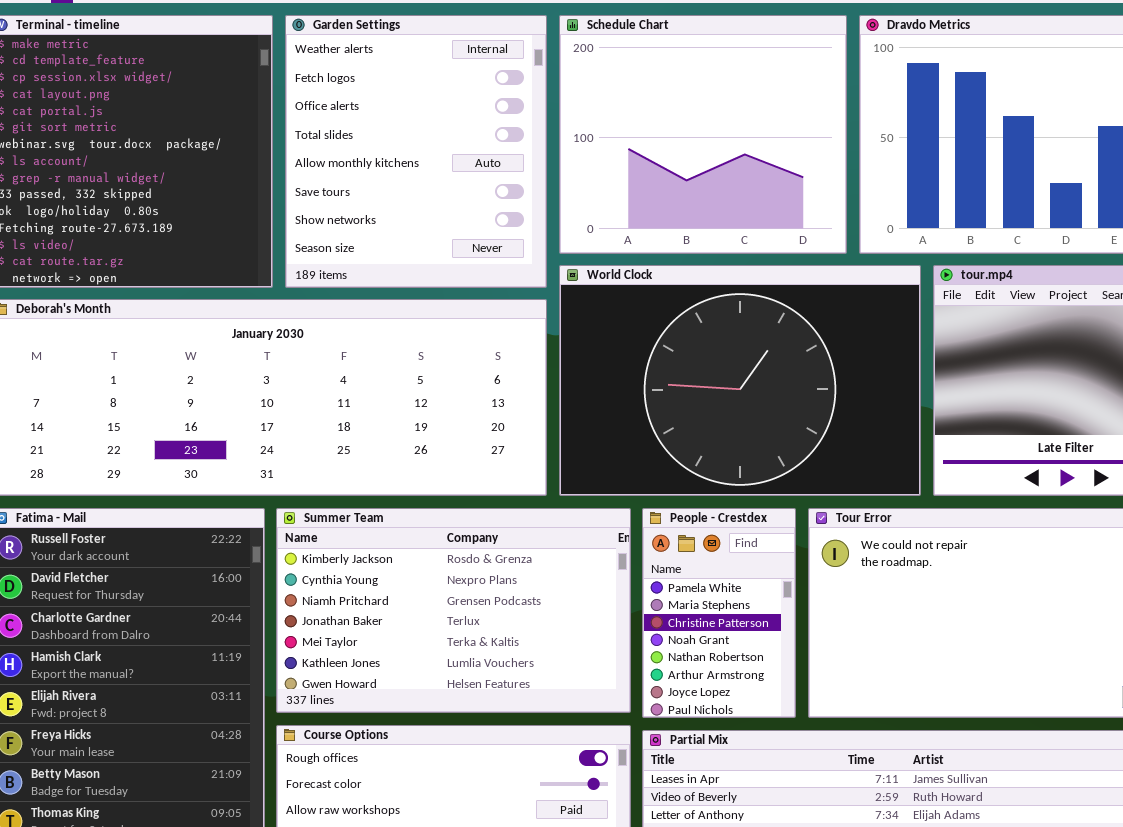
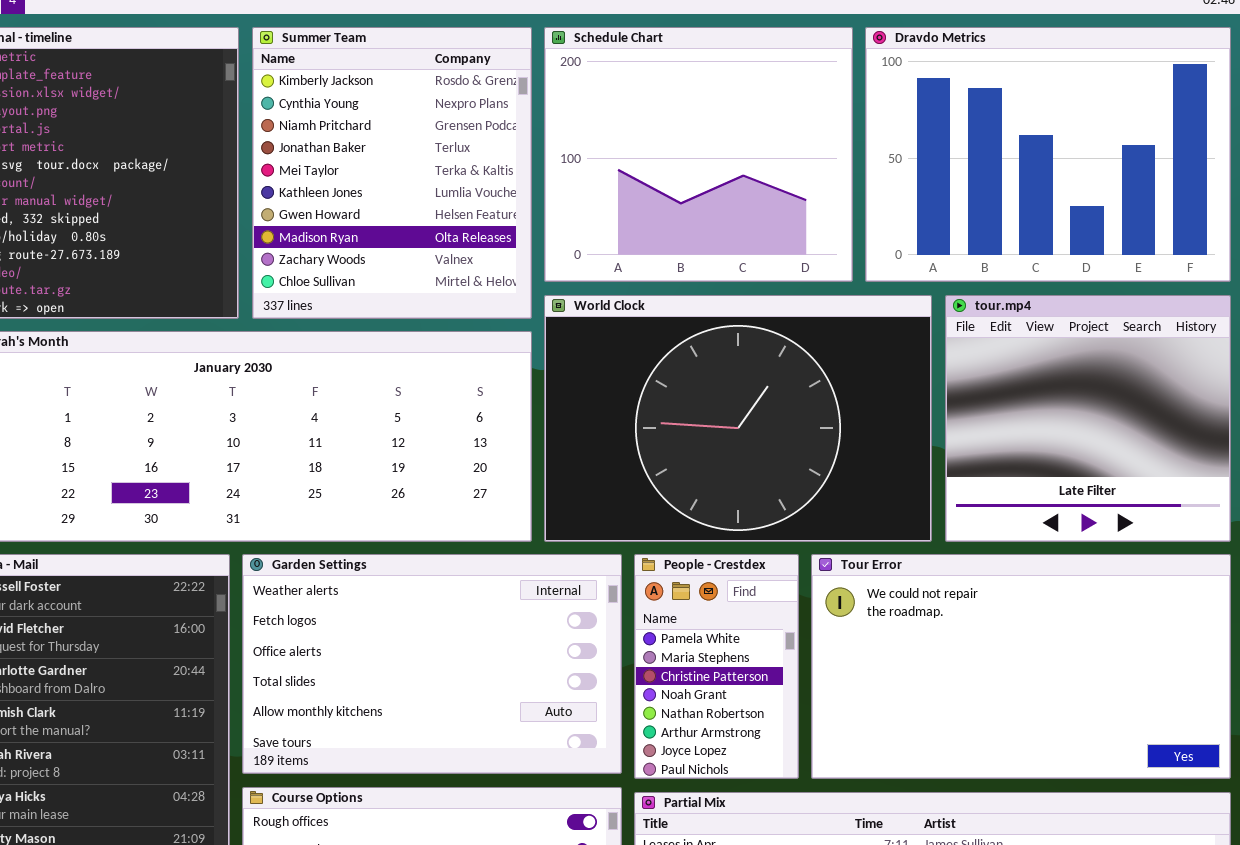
Garden Settings: [285,15,547,288] -> [242,554,622,774], moved, resized
Summer Team: [276,508,631,713] -> [252,27,532,319], moved, resized

